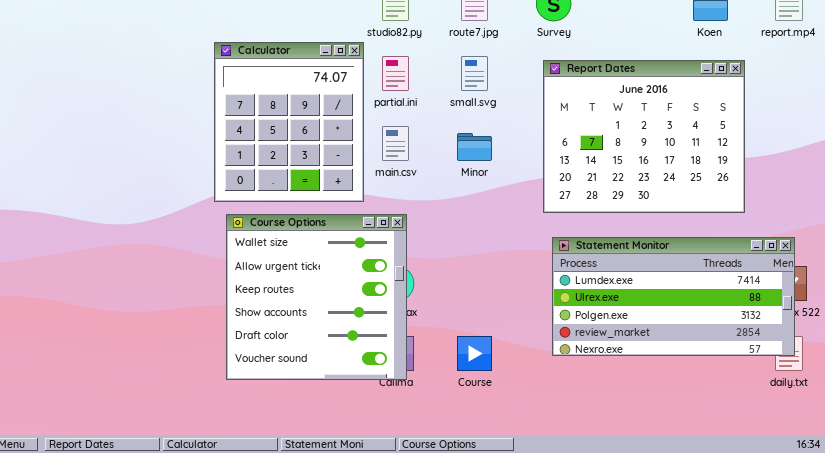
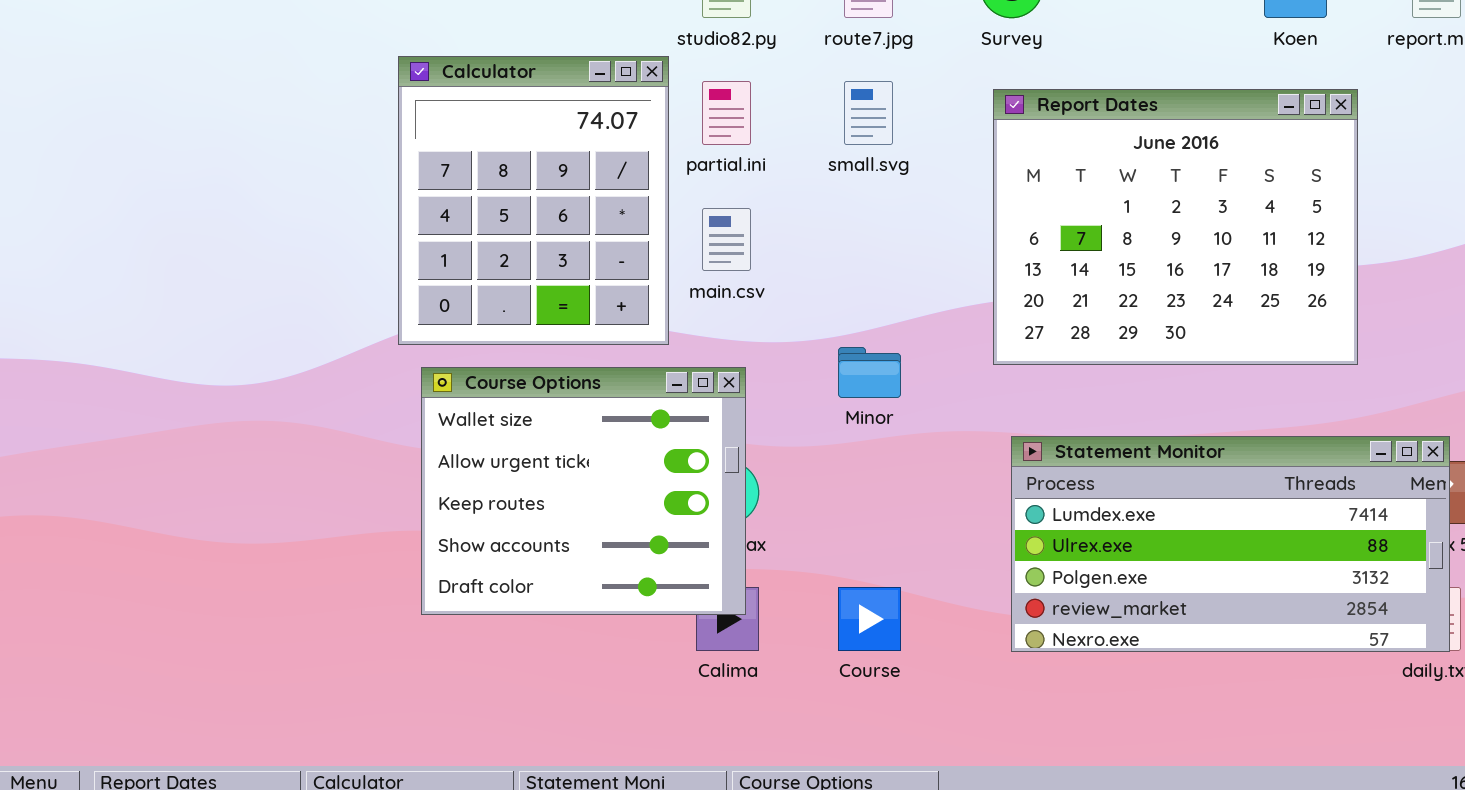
Minor: [457,133,492,161] -> [838,347,901,398], moved
Course Options: [226,214,407,380] -> [421,367,746,615], resized
Statement Monitor: [552,237,795,356] -> [1011,436,1450,652], moved

